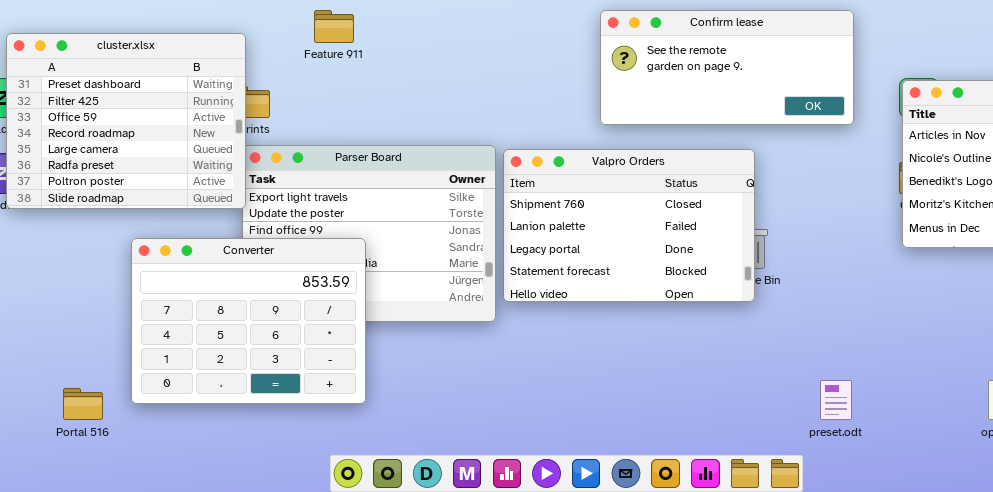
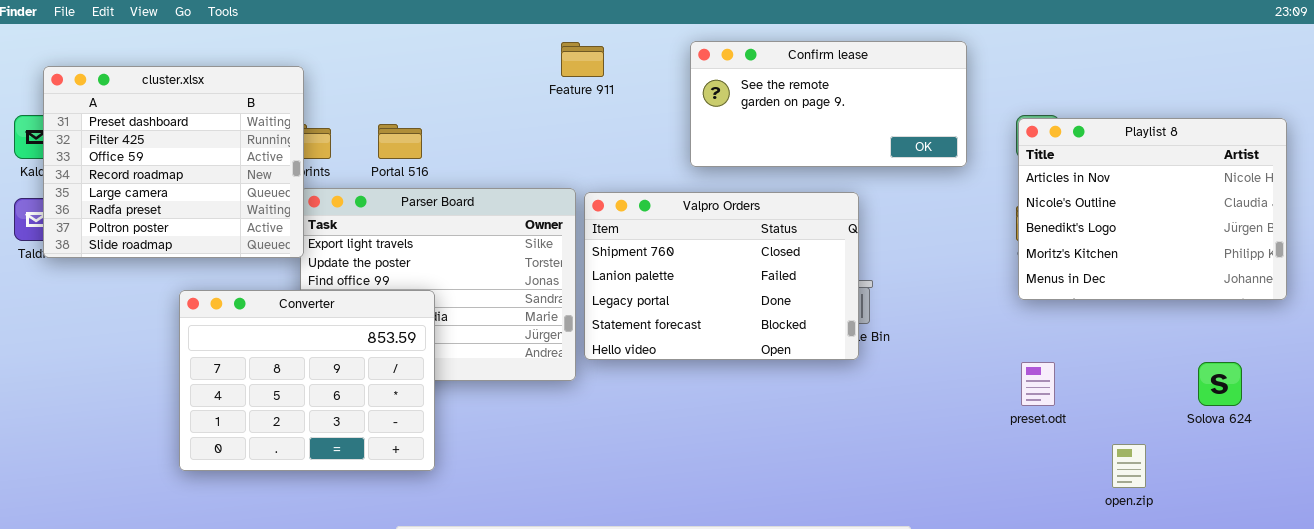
Feature 911: [314,10,354,43] -> [561,42,604,77], moved
preset.odt: [820,380,852,420] -> [1021,362,1055,406], moved
Portal 516: [63,388,103,420] -> [378,124,422,159], moved

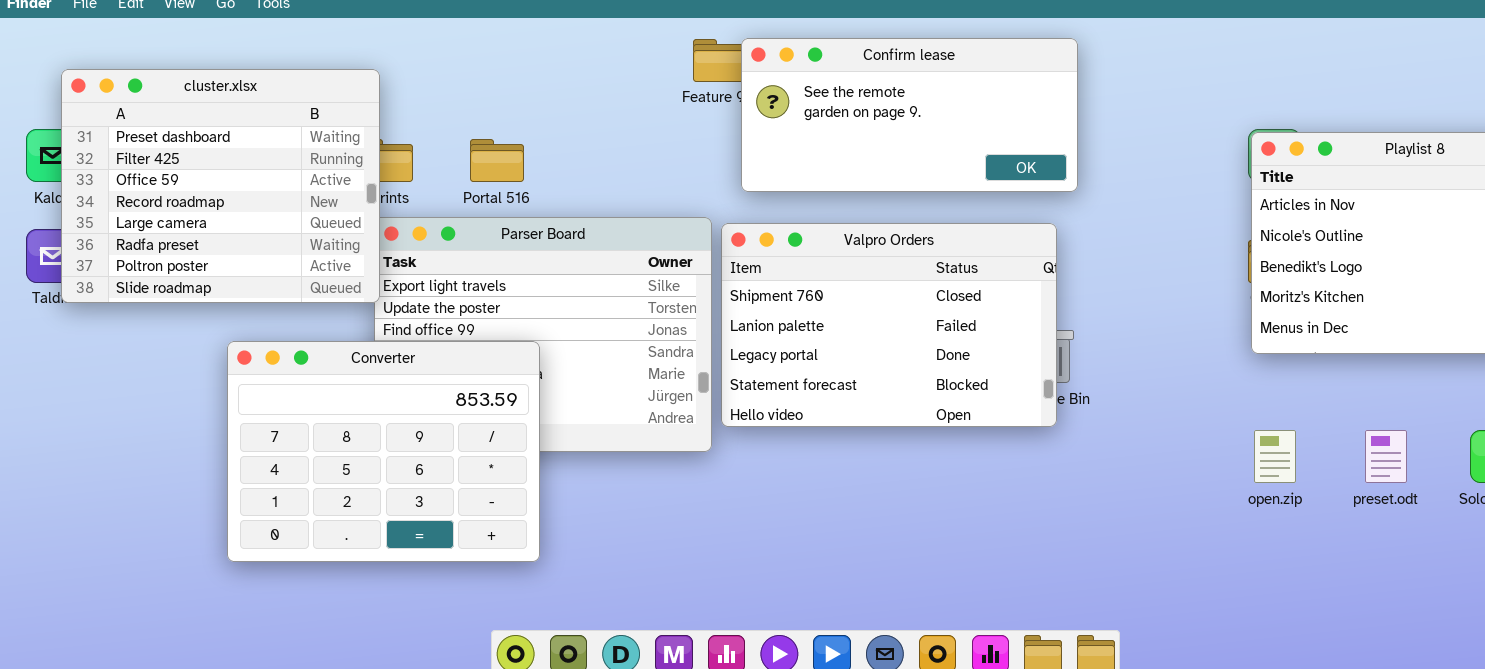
Confirm lease: [690,41,967,167] -> [741,38,1078,192], moved
preset.odt: [1021,362,1055,406] -> [1365,430,1407,483], moved
open.zip: [1112,444,1146,488] -> [1254,430,1296,483], moved

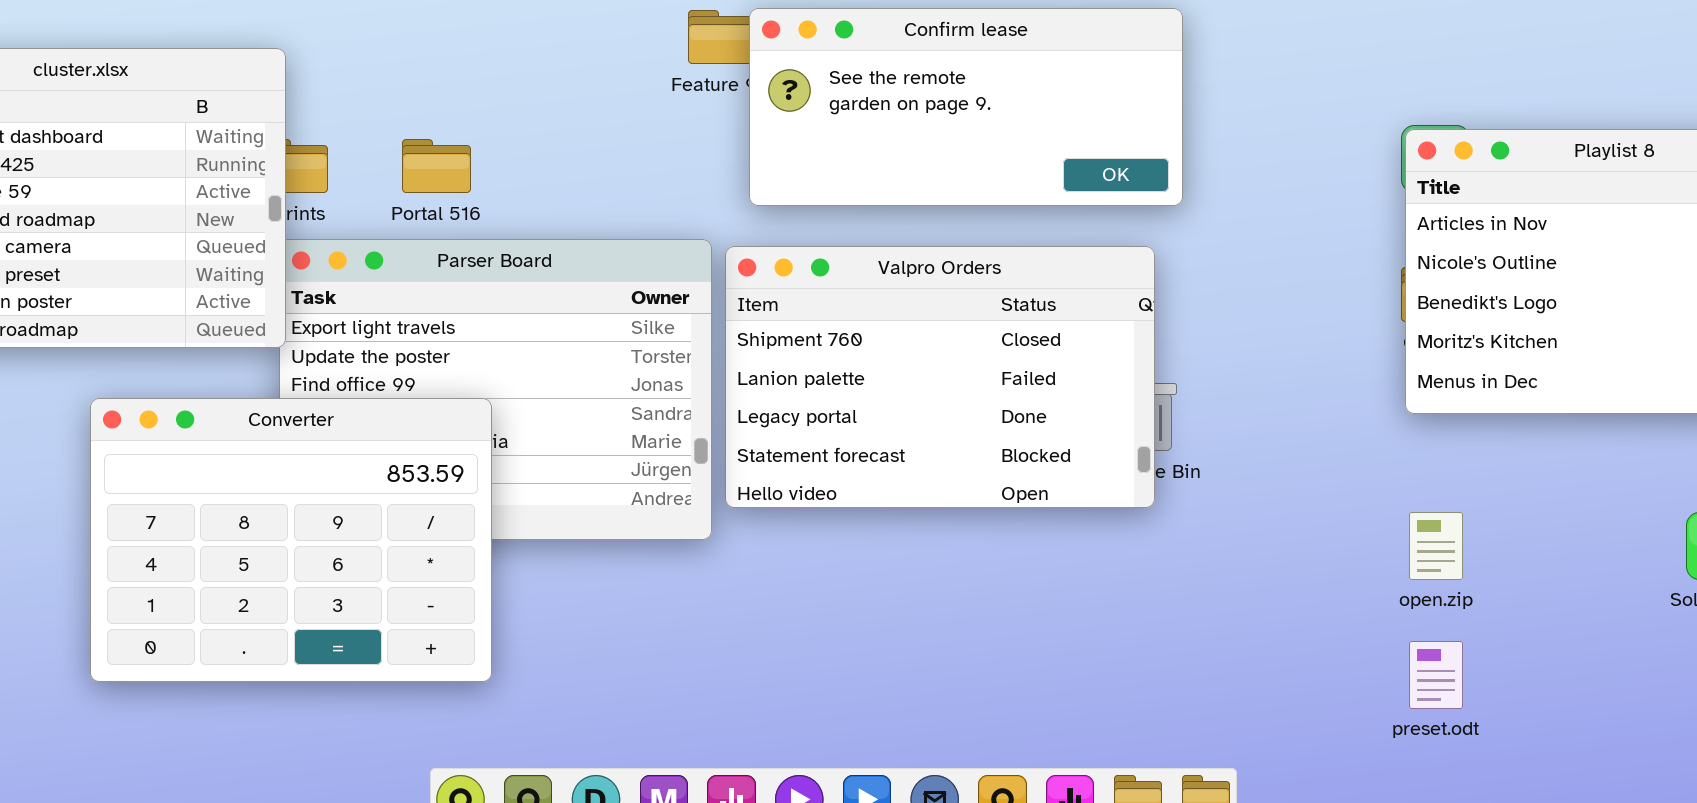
preset.odt: [1365,430,1407,483] -> [1409,641,1463,709], moved

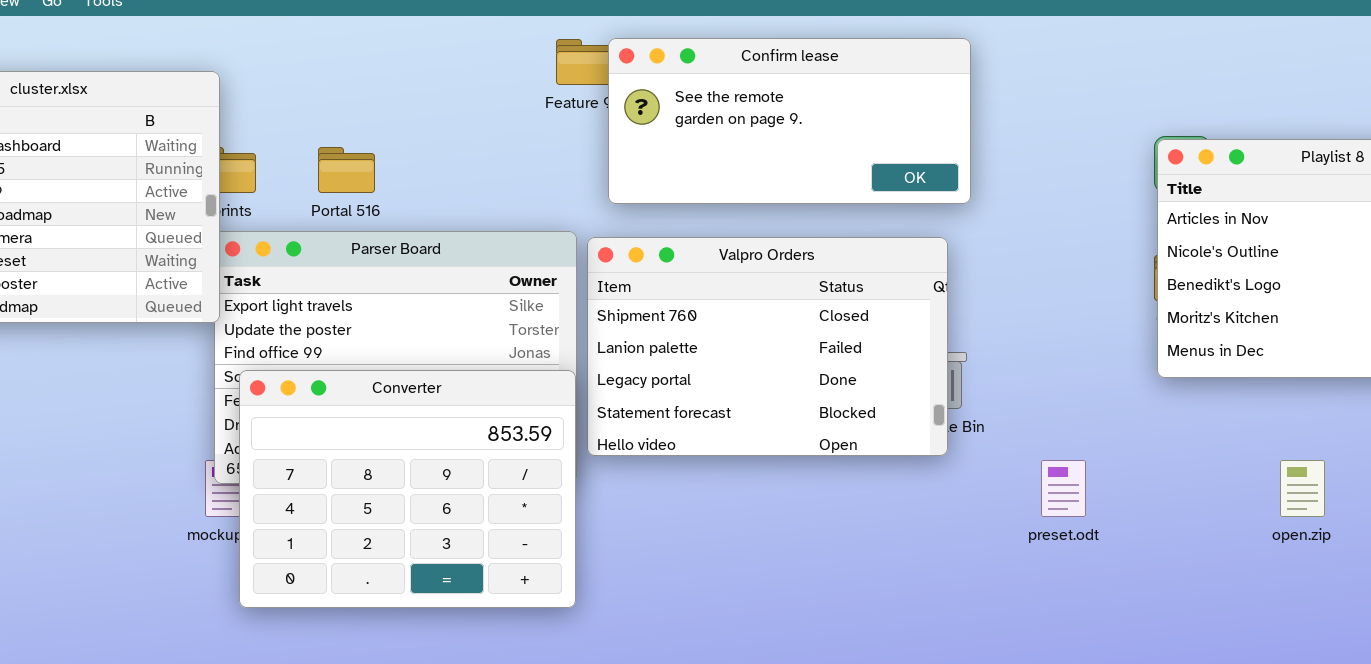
Converter: [90,398,492,682] -> [239,370,576,608], moved
open.zip: [1409,512,1463,580] -> [1280,460,1325,517], moved
preset.odt: [1409,641,1463,709] -> [1041,460,1086,517], moved

